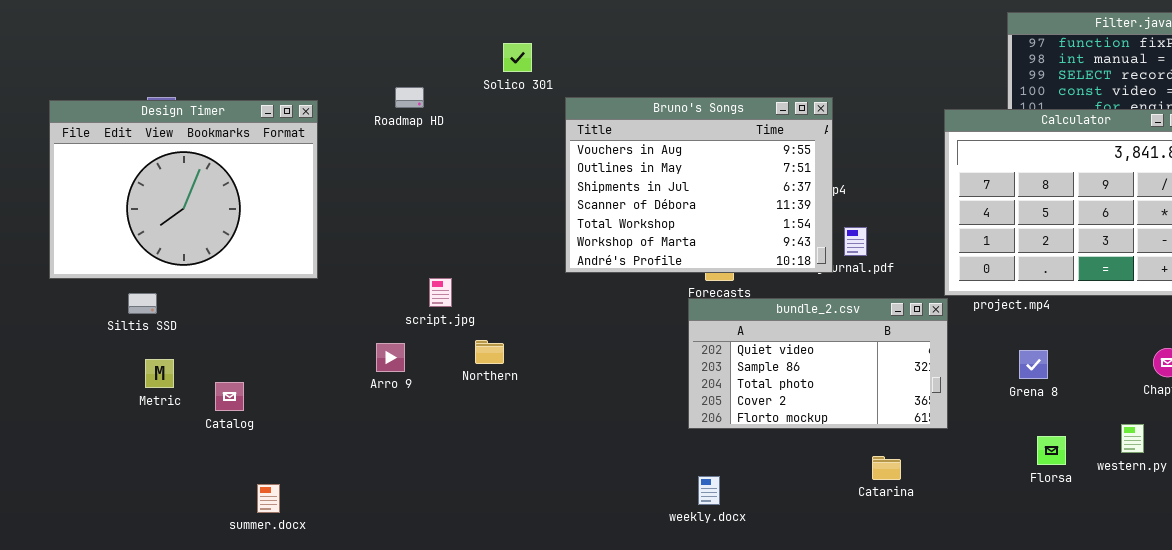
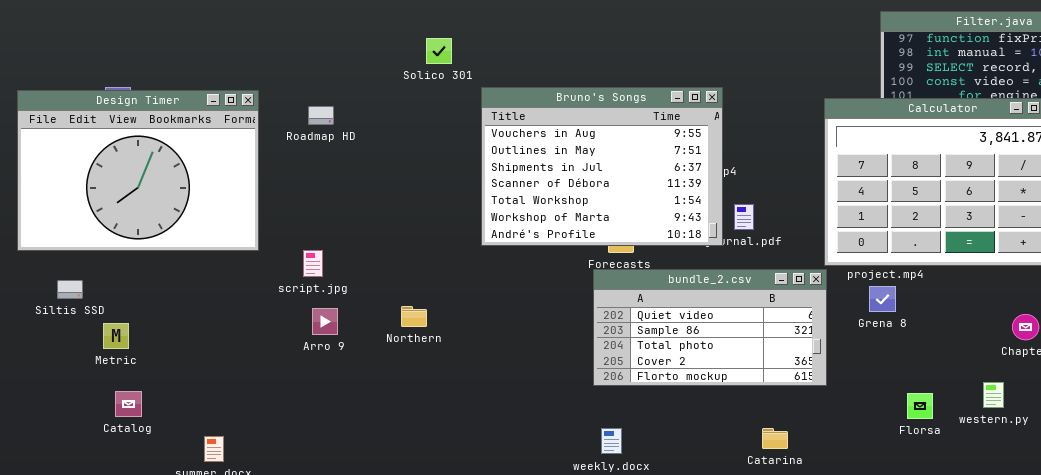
Roadmap HD: [395,87,424,108] -> [308,106,334,125], moved
script.jpg: [429,278,452,307] -> [303,250,323,277], moved
Siltis SSD: [128,293,157,314] -> [57,280,83,299], moved
Grena 8: [1019,350,1048,379] -> [869,286,896,312], moved
Catalog: [215,382,244,411] -> [115,391,142,417], moved
Catarina: [872,456,901,480] -> [762,428,788,449], moved

